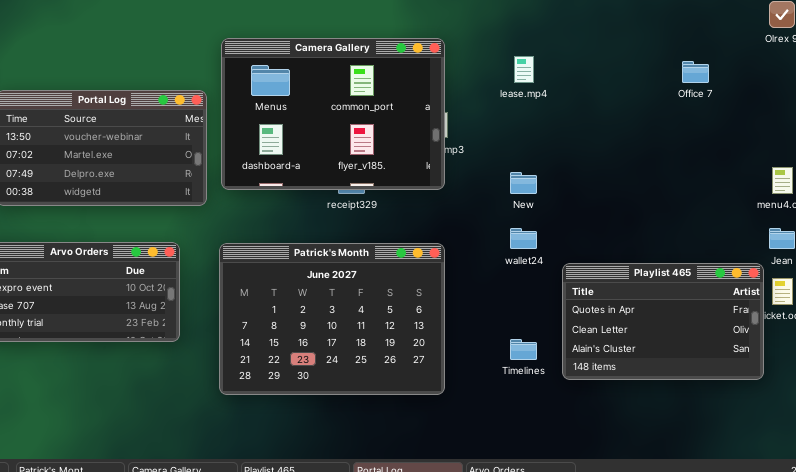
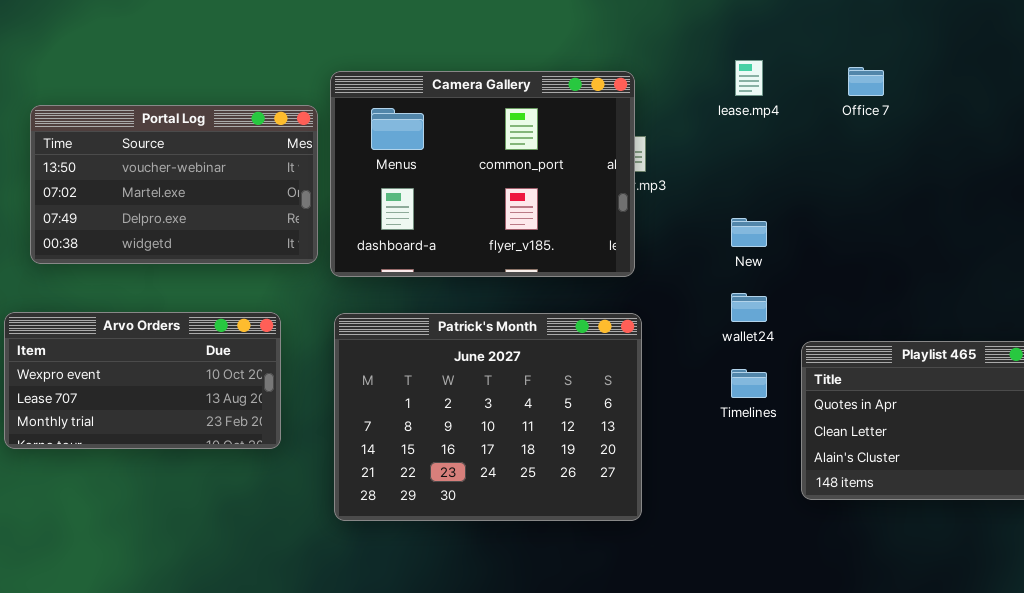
Camera Gallery: [221,38,445,190] -> [330,71,635,277], moved
Office 7: [682,61,709,83] -> [848,67,884,96], moved
Timelines: [510,339,537,360] -> [731,369,767,398], moved

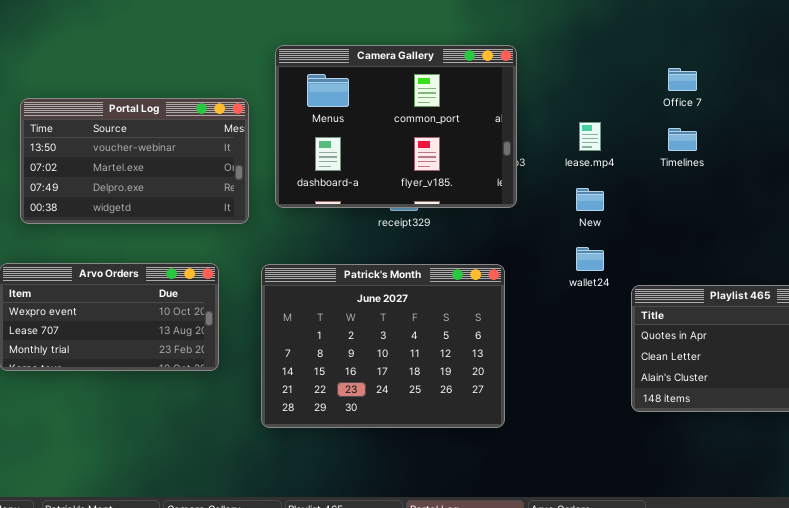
lease.mp4: [735,60,763,96] -> [579,122,601,151], moved
Camera Gallery: [330,71,635,277] -> [275,45,517,208], moved
Timelines: [731,369,767,398] -> [668,128,697,151], moved

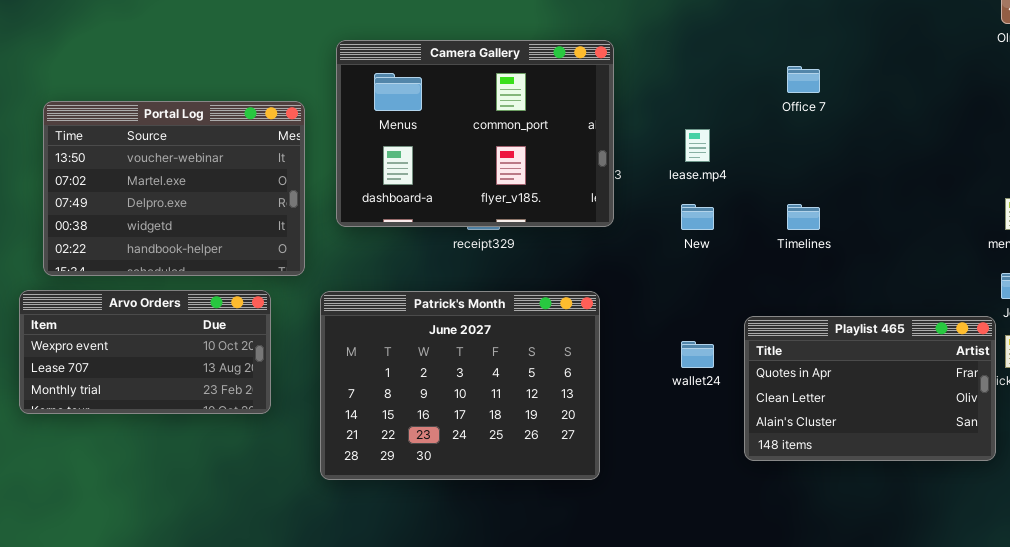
Portal Log: [20,98,249,224] -> [43,101,305,276], resized
Timelines: [668,128,697,151] -> [787,204,820,230], moved
wallet24: [576,247,604,271] -> [681,341,714,368], moved

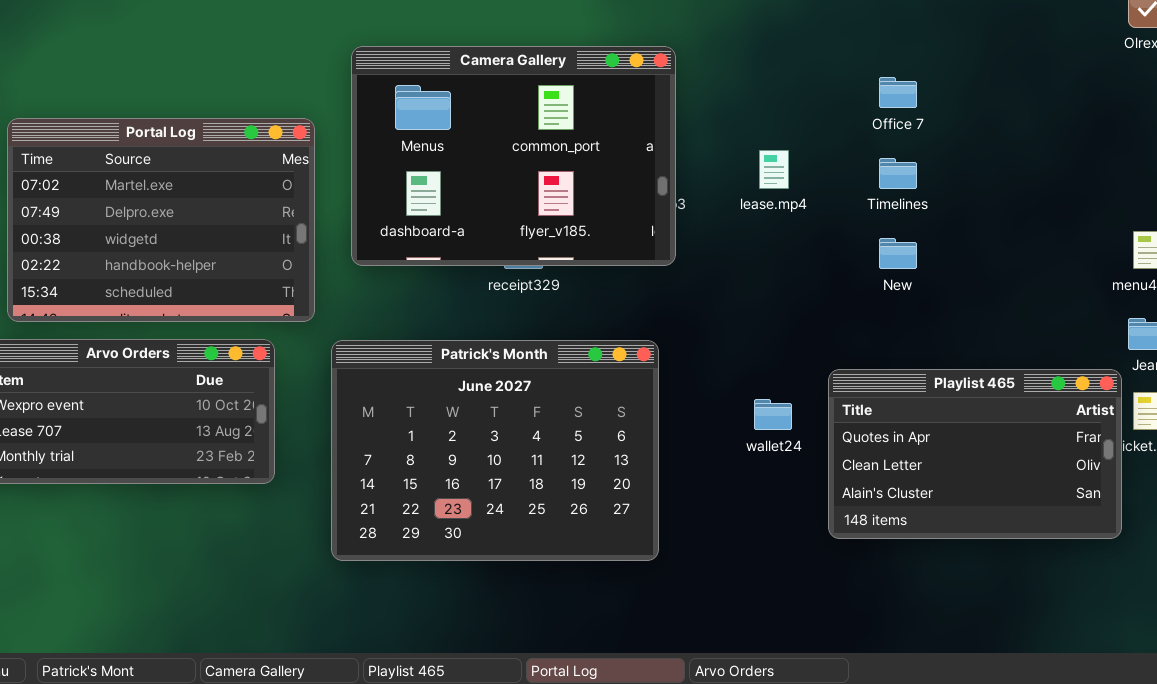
Portal Log: [43,101,305,276] -> [7,118,315,322], scrolled down 1 row
New: [681,204,714,230] -> [879,238,917,269], moved
Timelines: [787,204,820,230] -> [879,158,917,189], moved

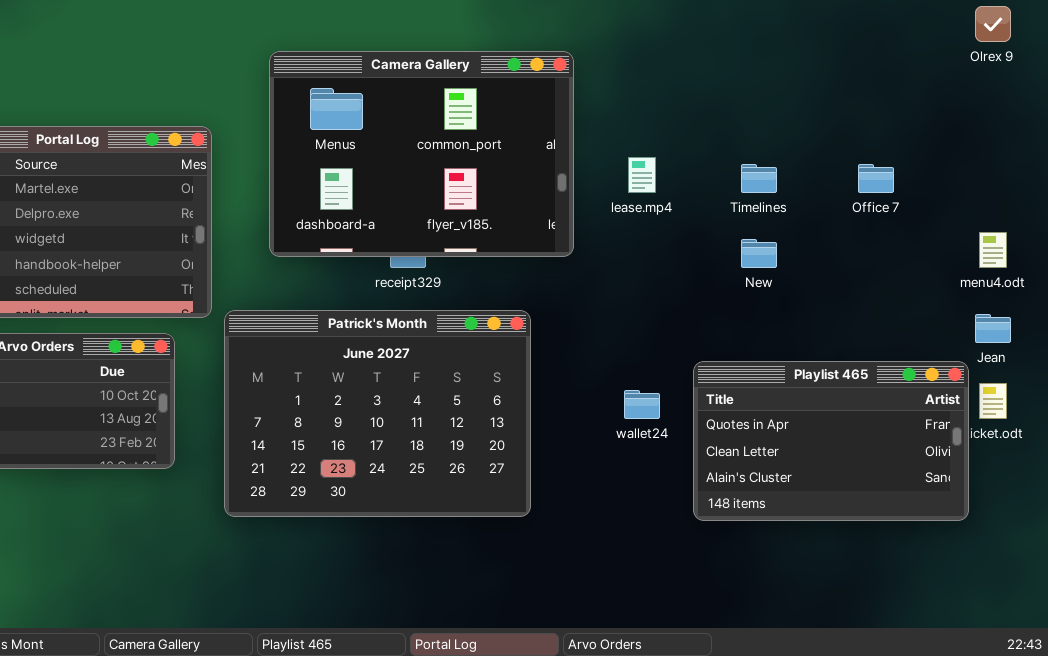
Camera Gallery: [351,46,676,266] -> [269,51,574,257], moved
Office 7: [879,77,917,108] -> [858,164,894,193], moved
Patrick's Month: [331,340,659,561] -> [224,310,531,517], moved

